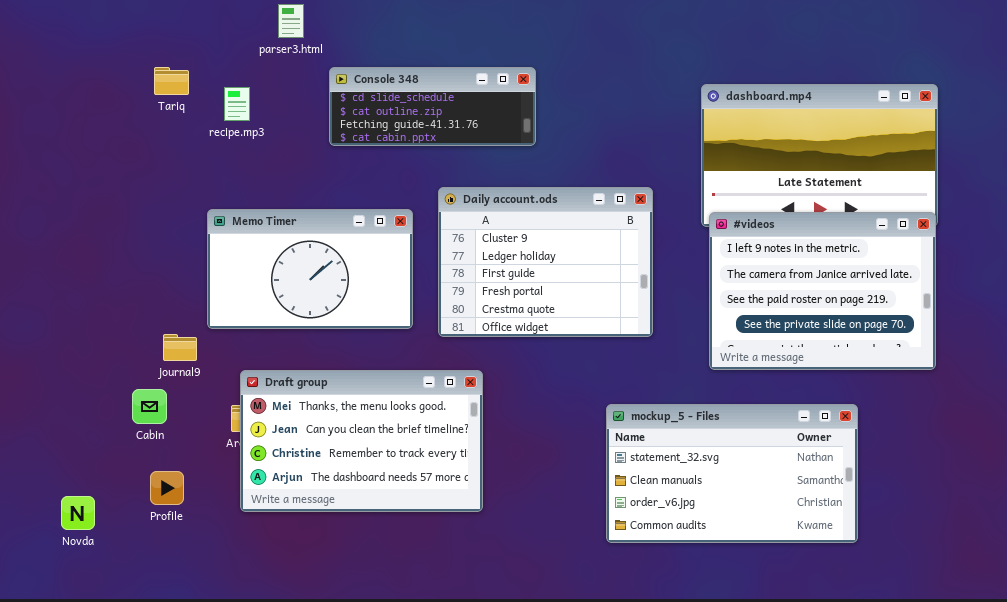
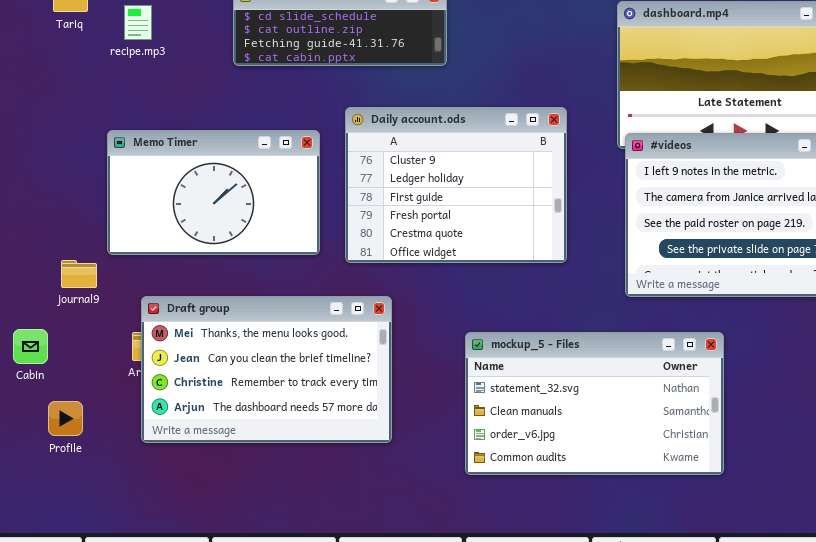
Cabin: [132,389,167,424] -> [13,329,48,364], moved
mockup_5 - Files: [606,404,858,543] -> [465,332,724,475], moved

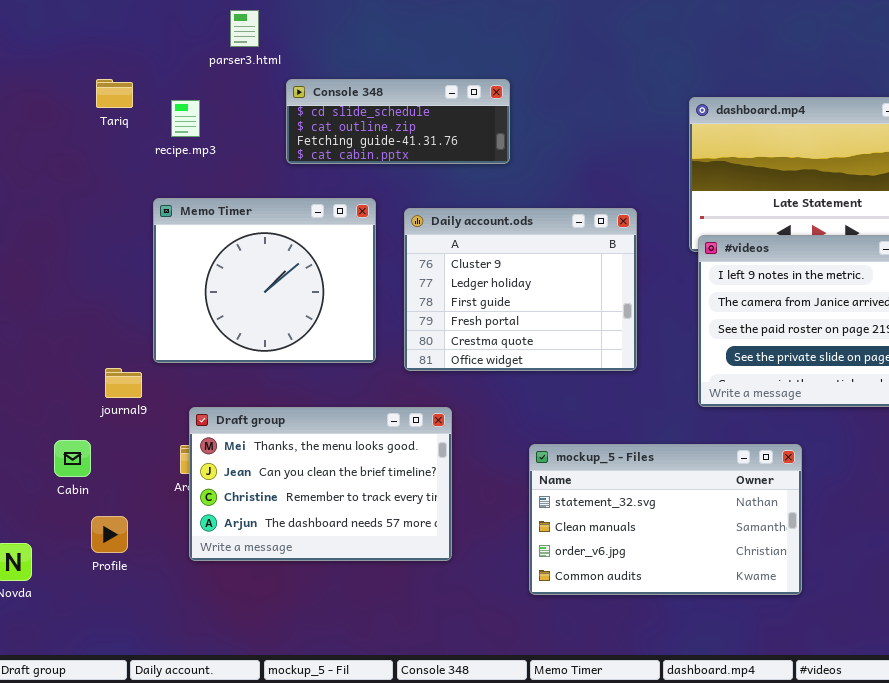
Memo Timer: [107,130,320,255] -> [153,198,376,363], resized

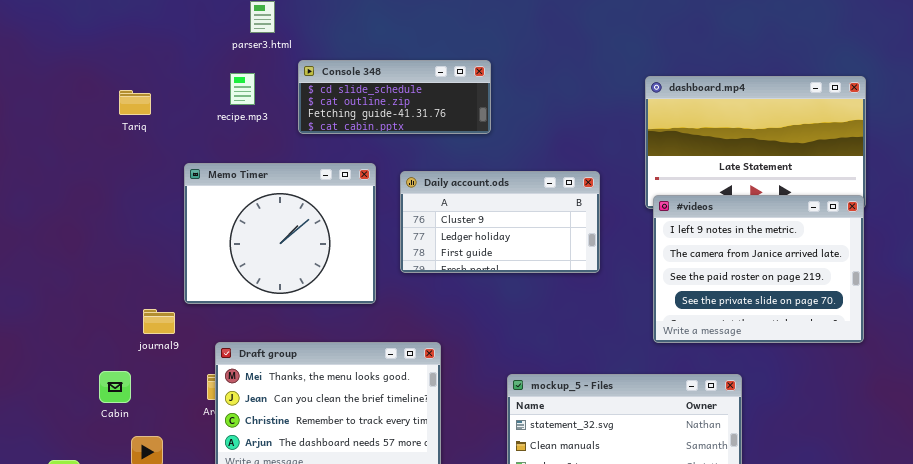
Tariq: [96,79,133,108] -> [119,90,151,115], moved
recipe.mp3: [171,100,200,137] -> [230,73,255,105], moved
Daily account.ods: [404,208,637,371] -> [400,171,600,273], resized

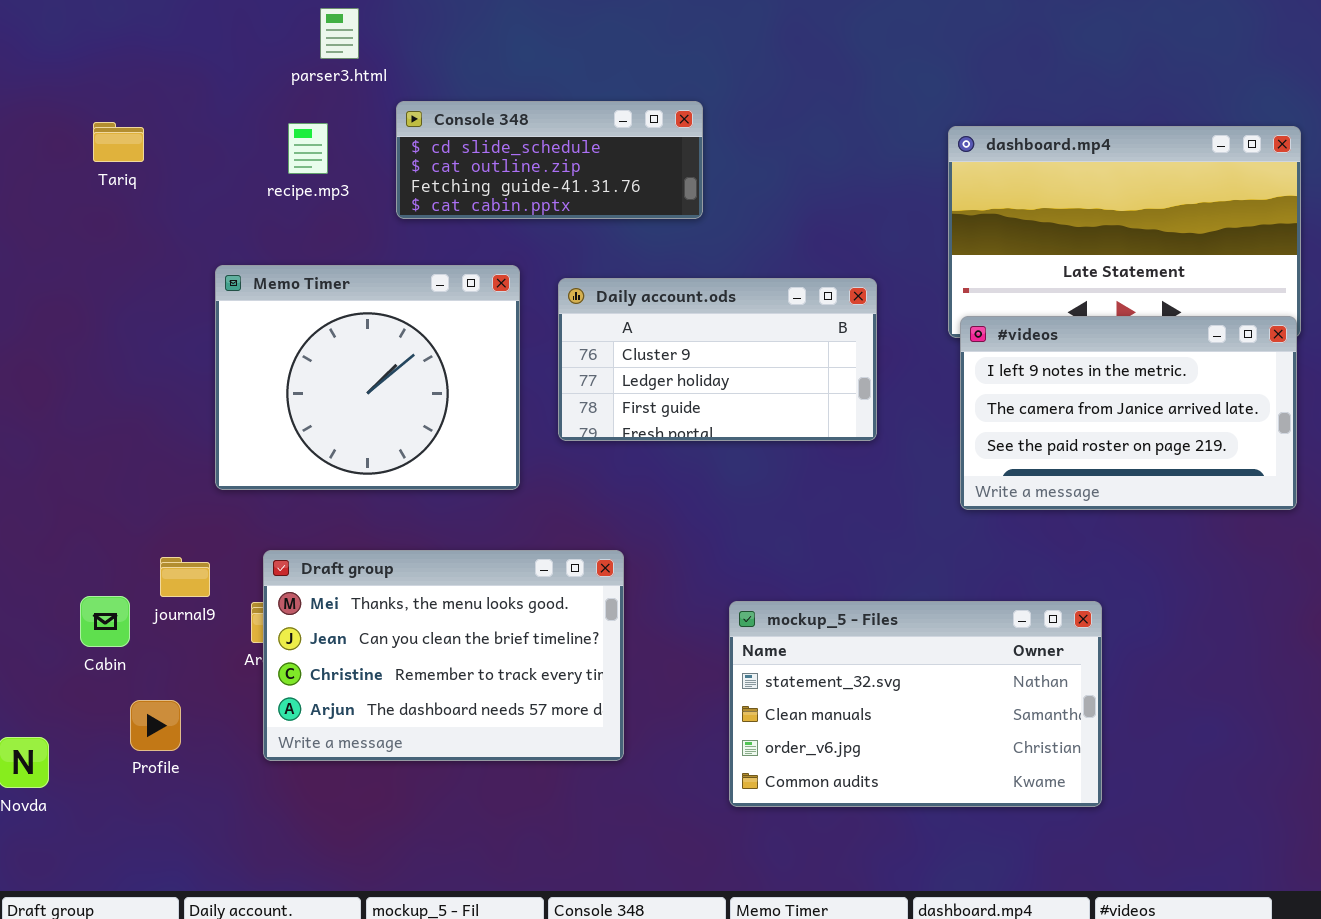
Tariq: [119,90,151,115] -> [93,122,144,162], moved
#videos: [653,195,864,343] -> [960,316,1297,510], resized
journal9: [143,309,175,334] -> [160,557,210,597], moved

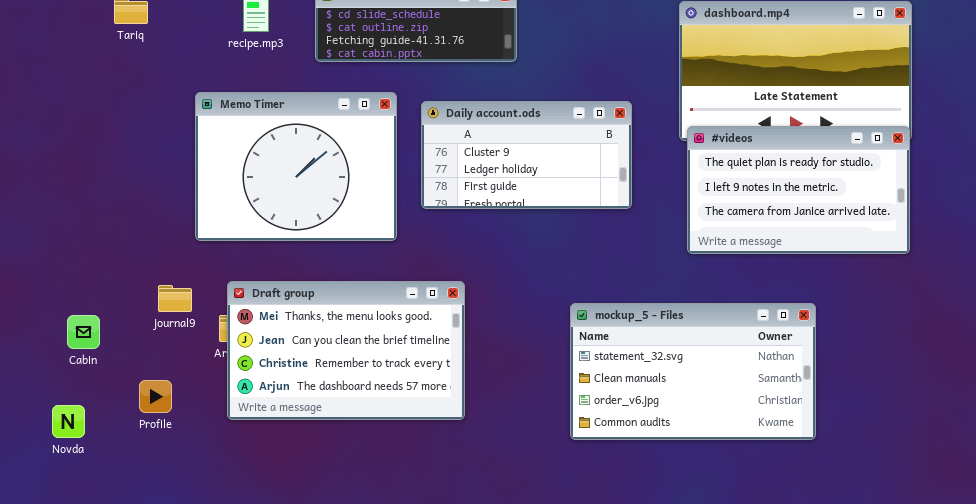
#videos: [960,316,1297,510] -> [687,126,910,254], scrolled up 1 row
Cabin: [80,596,130,647] -> [67,315,100,349], moved
mockup_5 - Files: [729,601,1102,807] -> [570,303,816,440], moved

